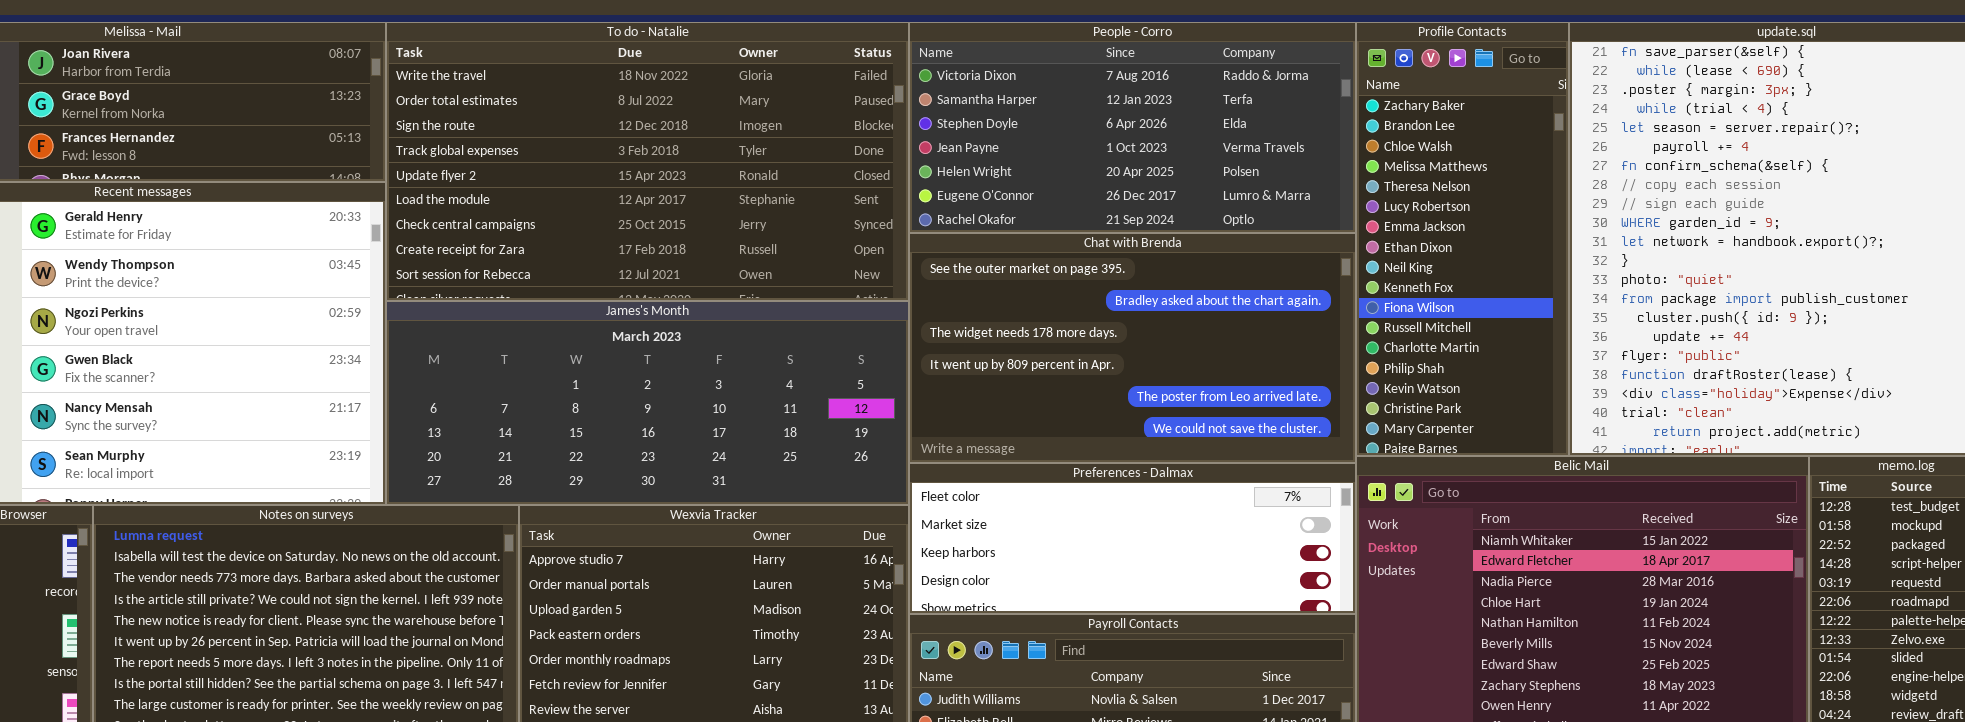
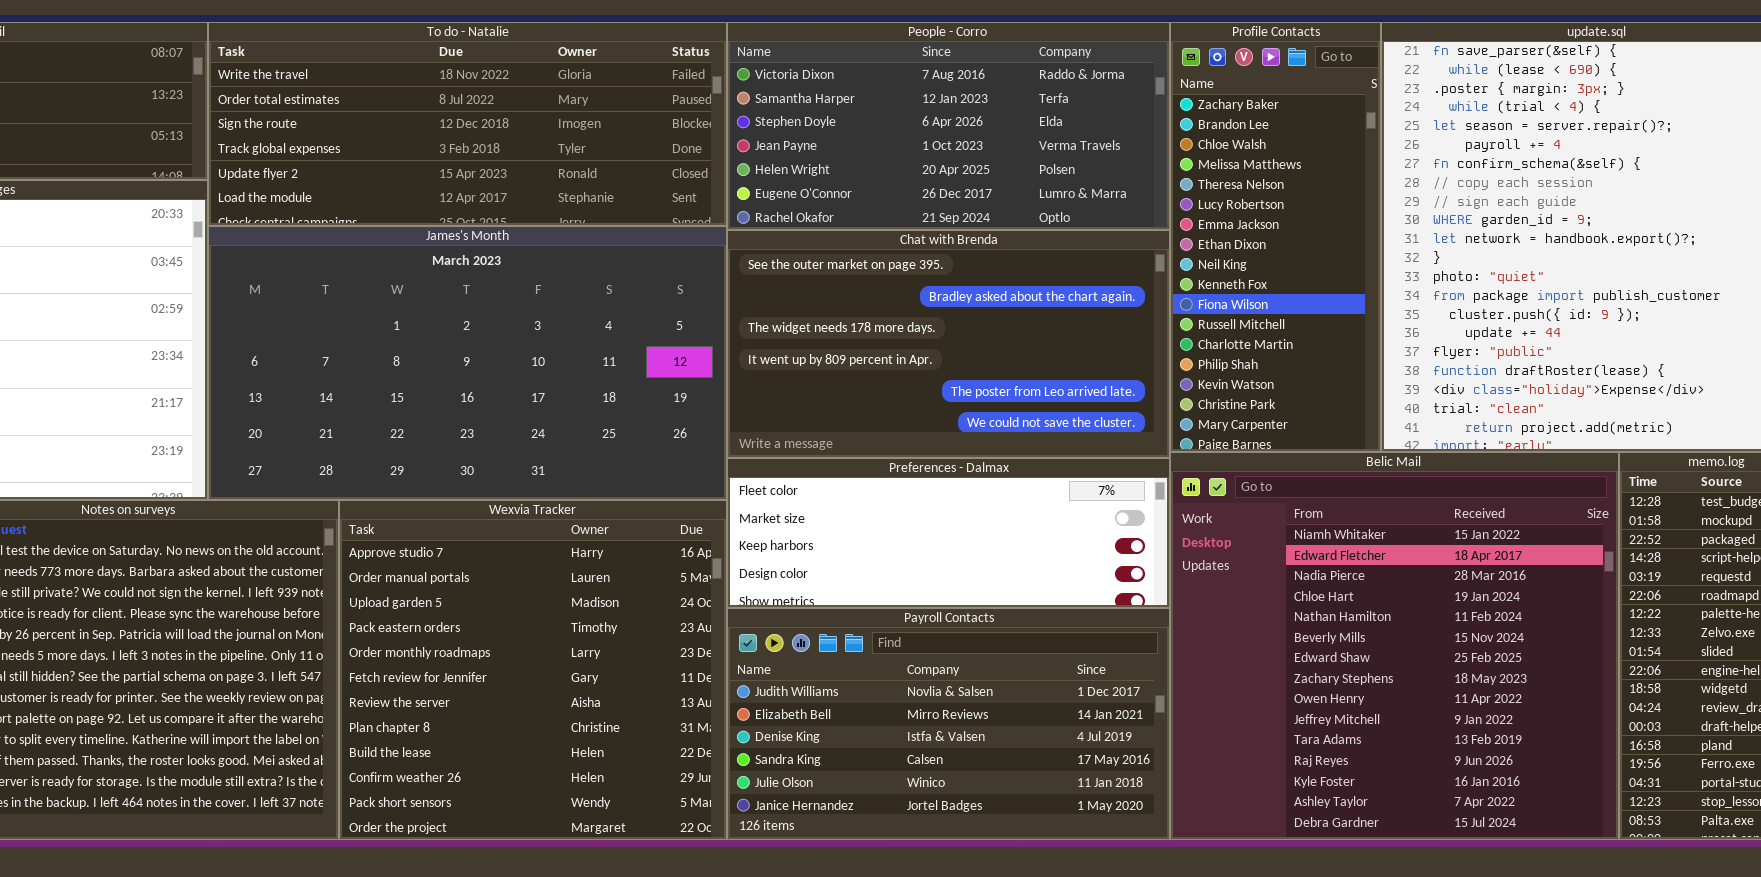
To do - Natalie: [386,22,909,301] -> [208,22,727,226], resized
James's Month: [386,301,909,505] -> [208,226,727,500], resized

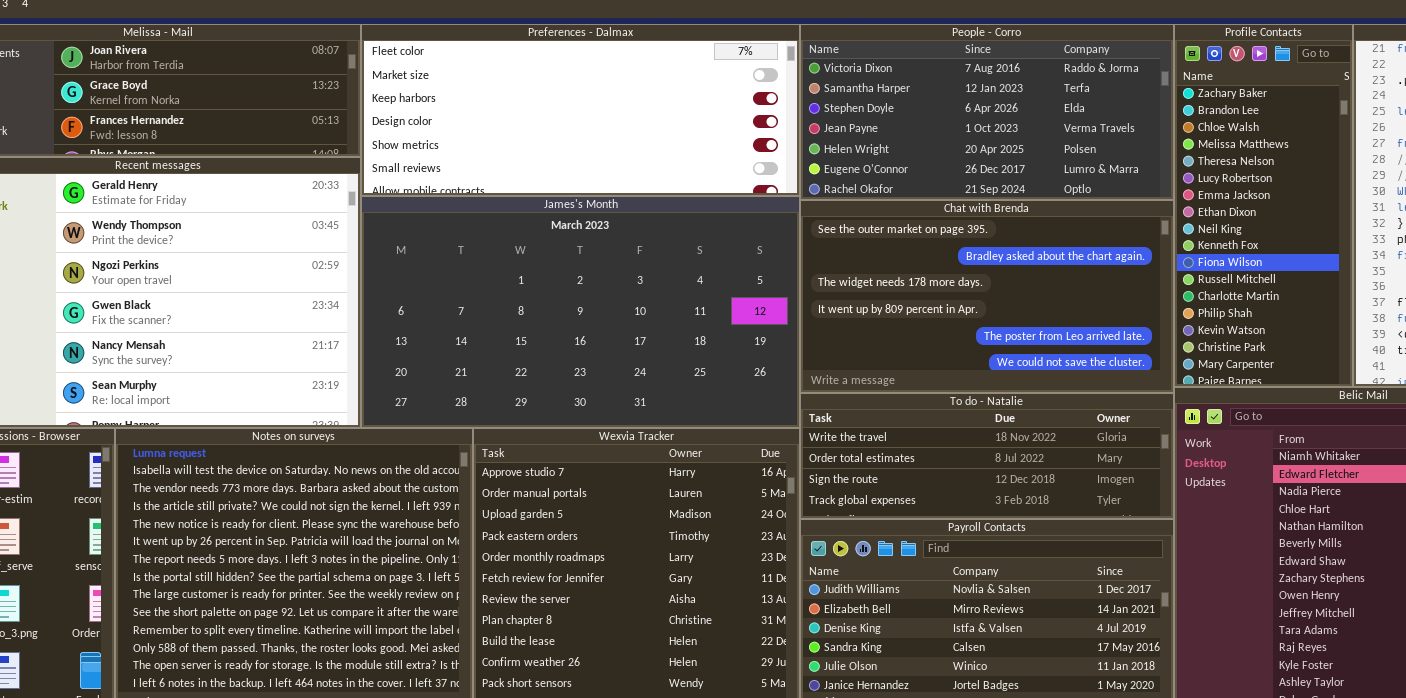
To do - Natalie: [208,22,727,226] -> [800,393,1174,519], moved, resized
Preferences - Dalmax: [727,458,1170,608] -> [361,24,800,196], moved, resized

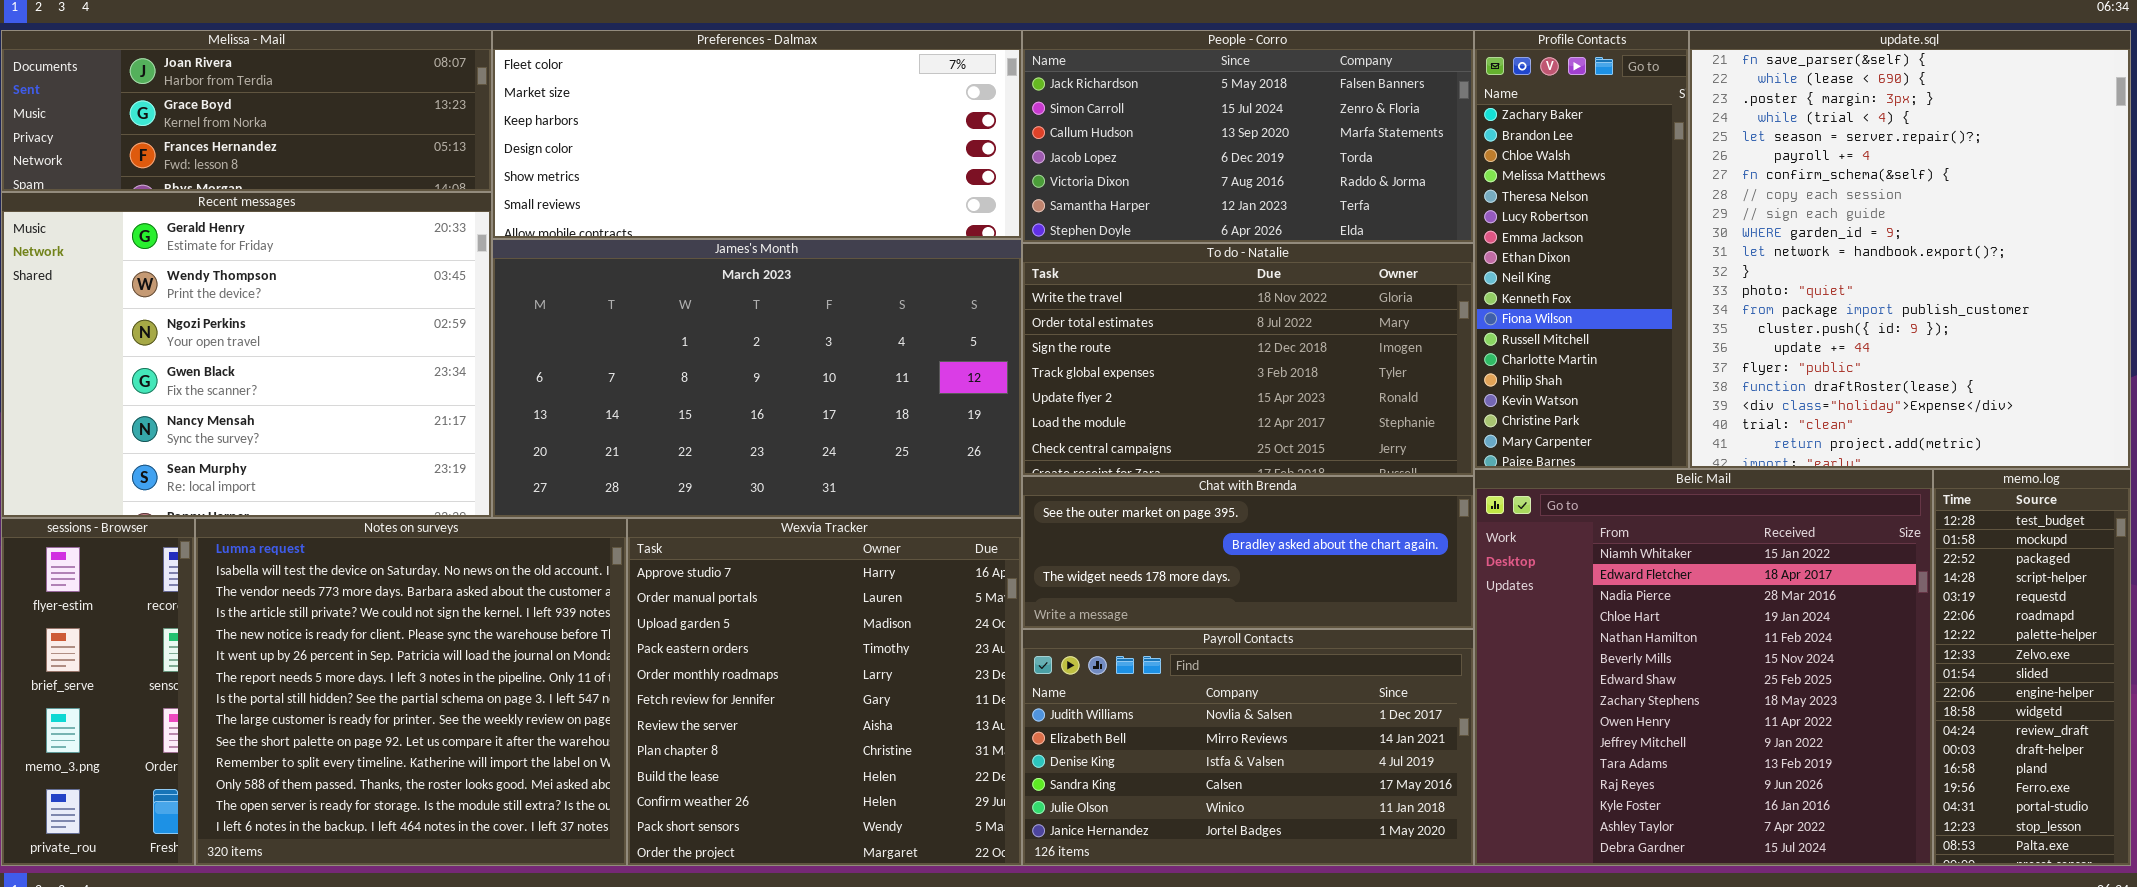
People - Corro: [800,24,1174,200] -> [1022,30,1474,243], scrolled up 4 rows
Chat with Brenda: [800,200,1174,393] -> [1022,476,1474,629], moved, resized
To do - Natalie: [800,393,1174,519] -> [1022,243,1474,476], moved, resized

